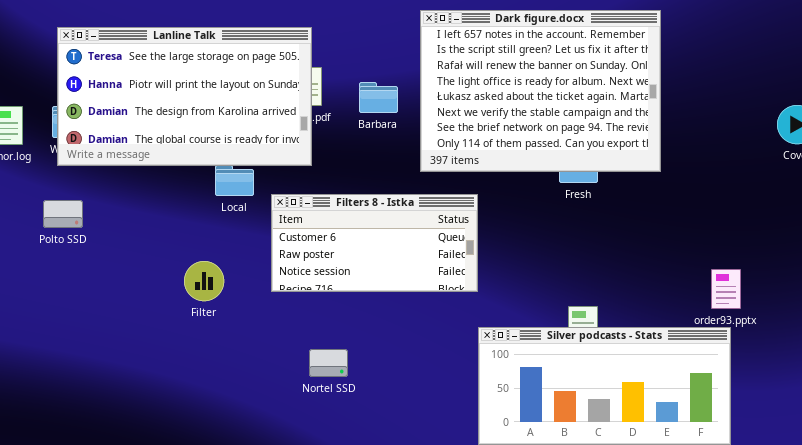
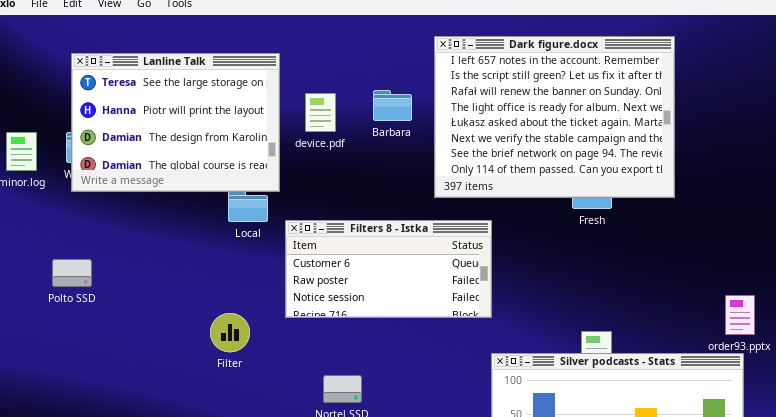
Lanline Talk: [57,27,312,166] -> [71,53,280,192], resized
Barbara: [359,82,398,113] -> [373,90,412,121], moved
Polto SSD: [43,200,83,228] -> [52,259,92,287], moved
Filter: [184,261,224,301] -> [210,313,250,352], moved

